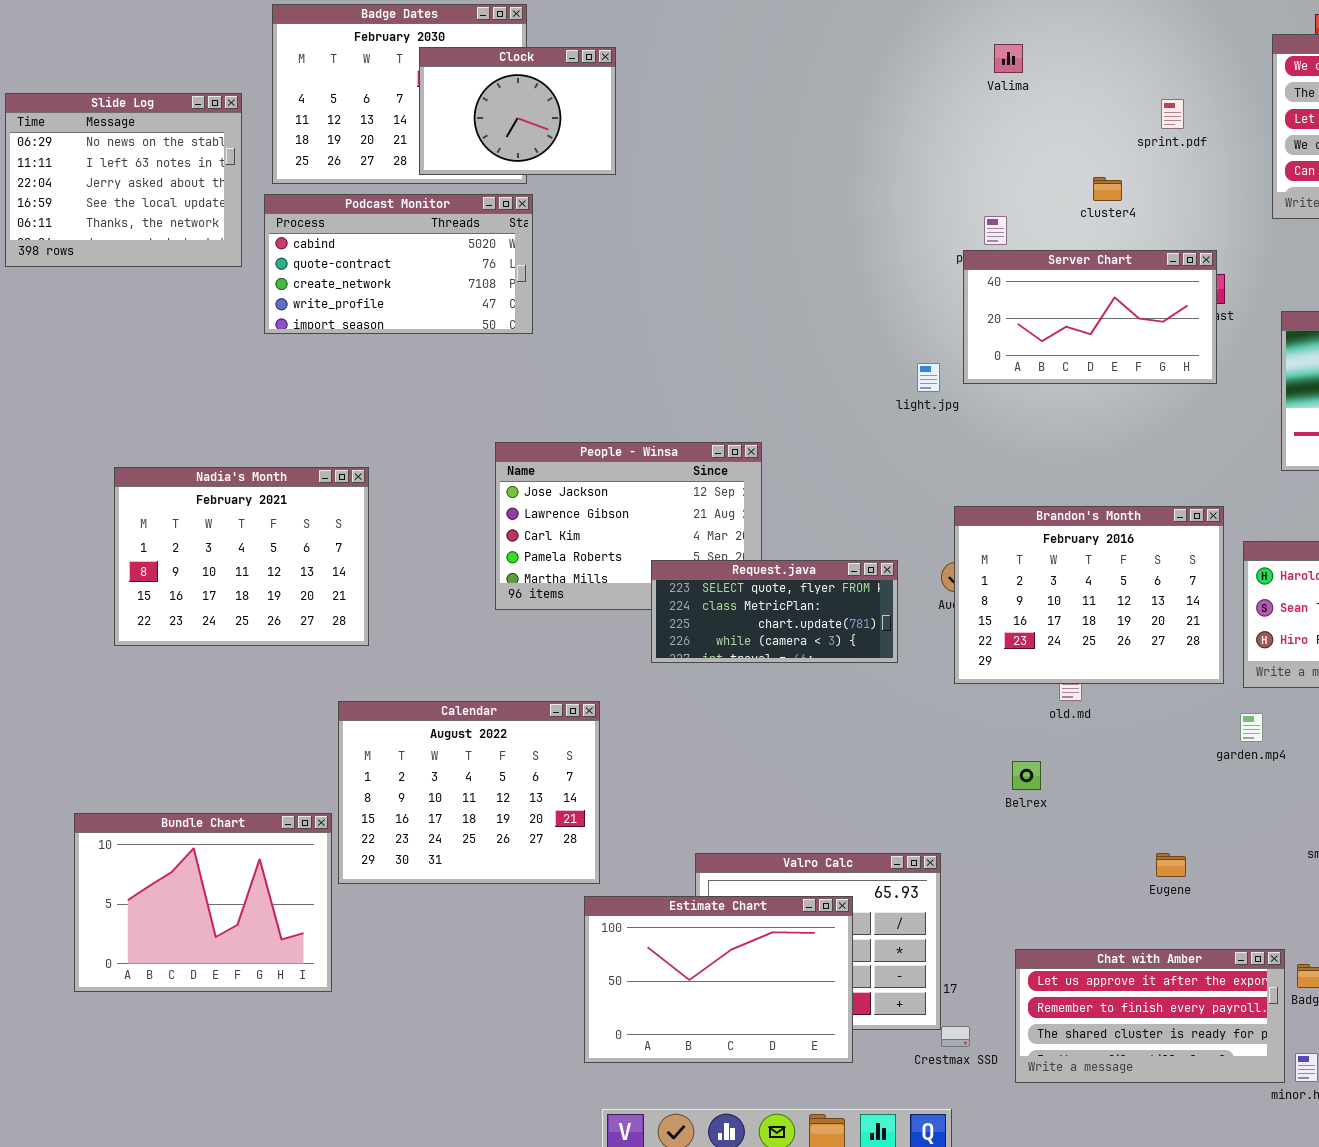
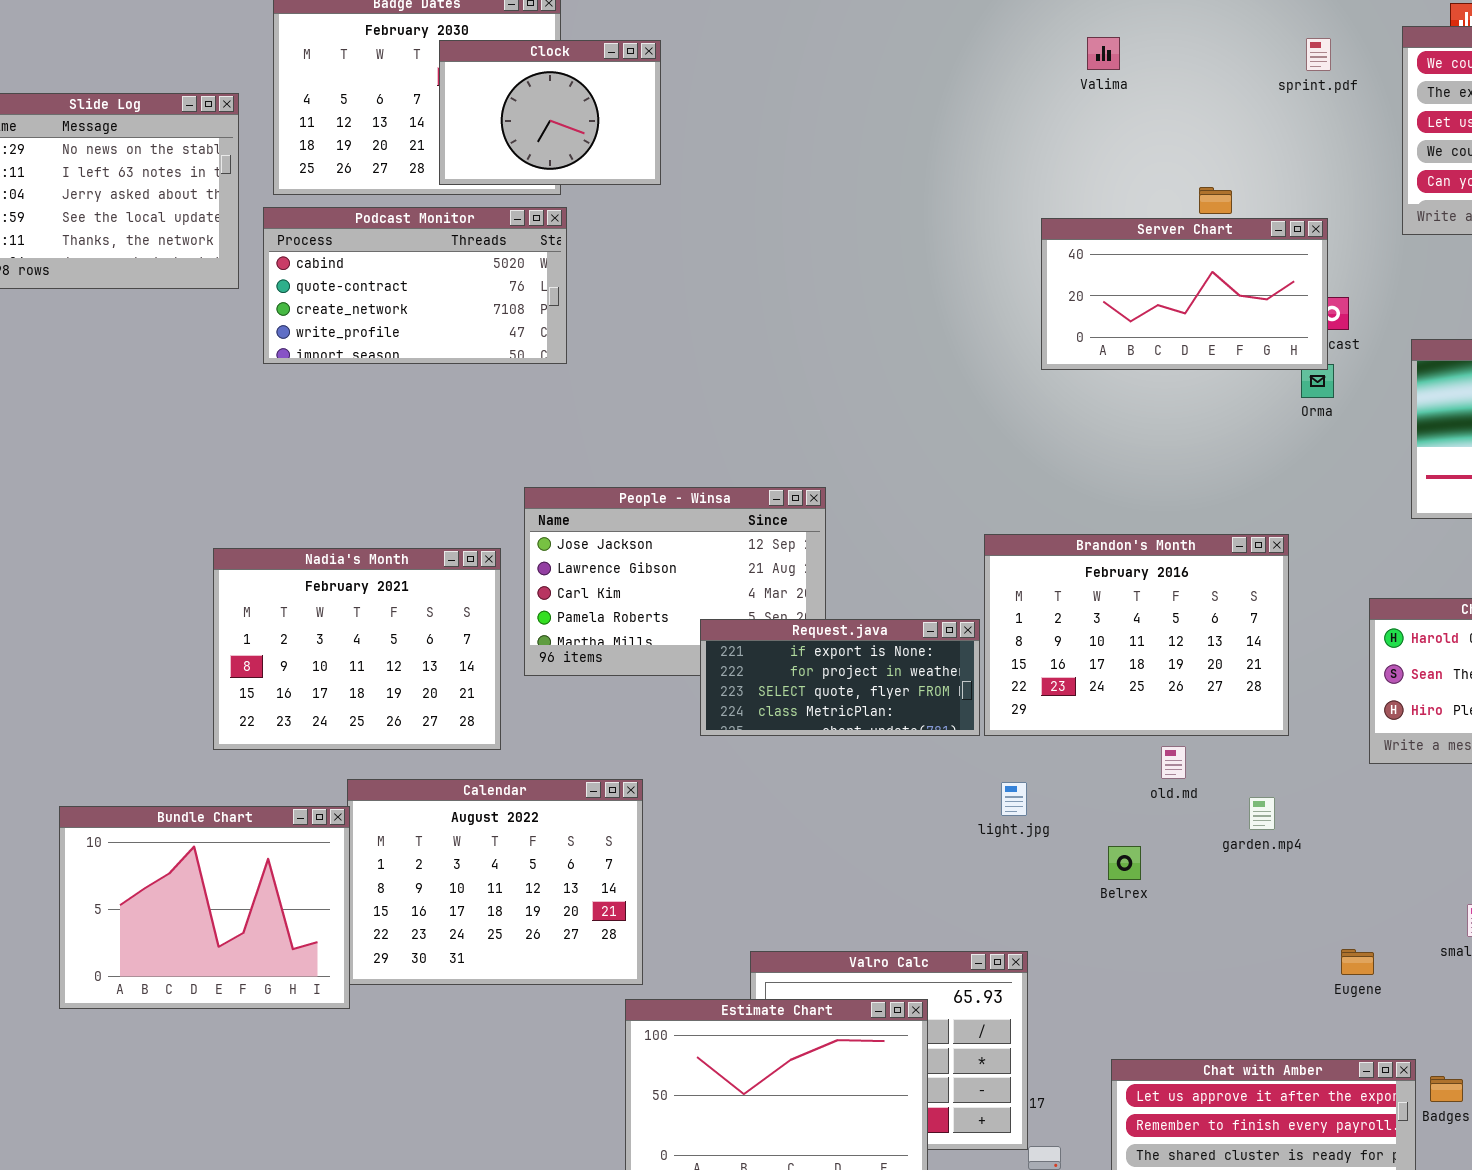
sprint.pdf: [1161,99,1184,129] -> [1306,38,1331,71], moved
Server Chart: [963,250,1217,384] -> [1041,218,1328,370], moved
light.jpg: [917,363,940,392] -> [1001,782,1027,816], moved
Nadia's Month: [114,467,369,646] -> [213,548,501,750], moved
Brandon's Month: [954,506,1224,684] -> [984,534,1289,736], moved
Request.java: [651,560,898,663] -> [700,619,980,736], scrolled up 2 rows
garden.mp4: [1240,713,1263,742] -> [1249,797,1275,830], moved
Bundle Chart: [74,813,332,992] -> [59,806,350,1009], moved
Eugene: [1156,853,1186,877] -> [1341,949,1374,975], moved

